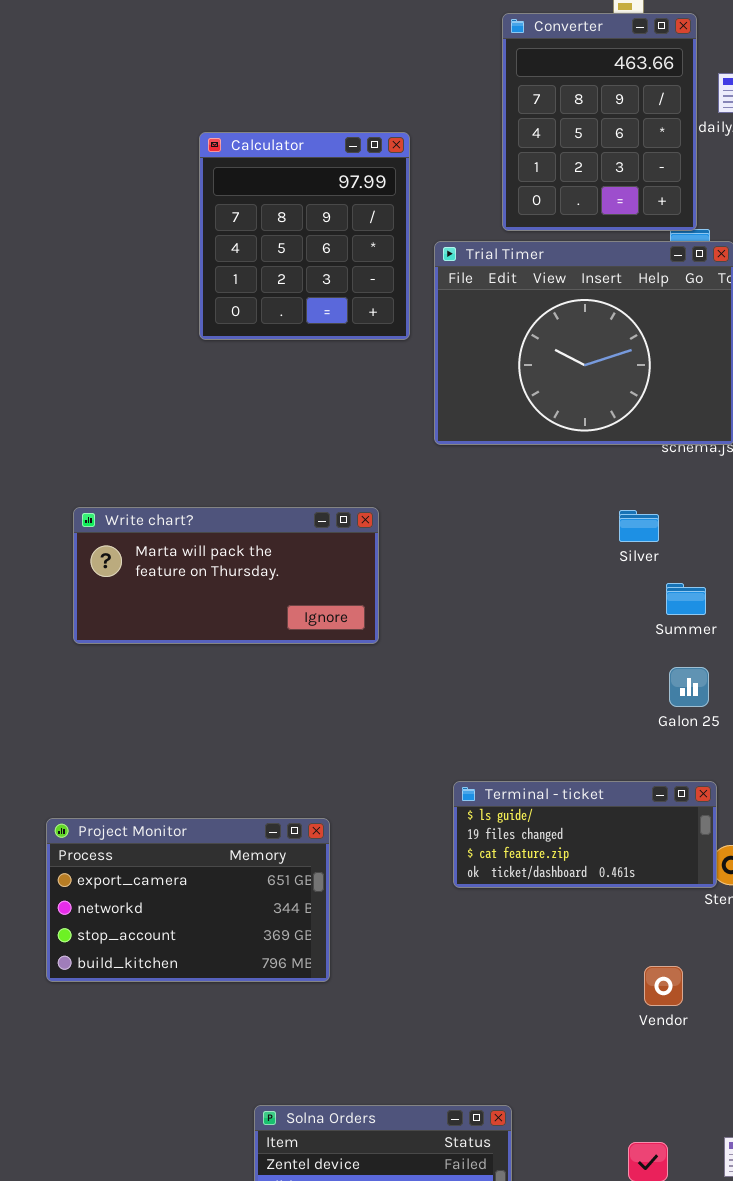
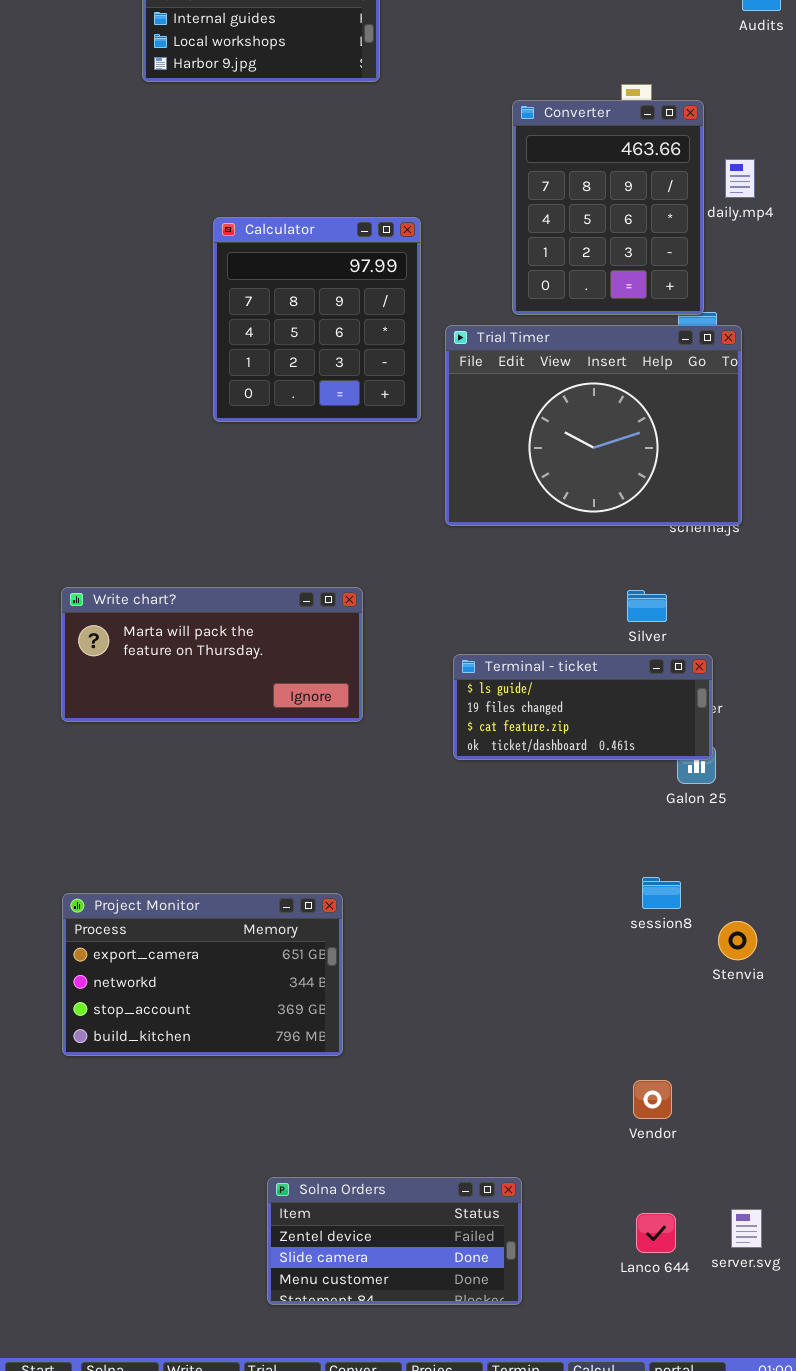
Write chart?: [73,507,379,644] -> [61,587,363,722], moved
Terminal - ticket: [453,781,717,888] -> [453,654,713,760], moved
Vendor: [644,966,683,1006] -> [633,1080,672,1119], moved

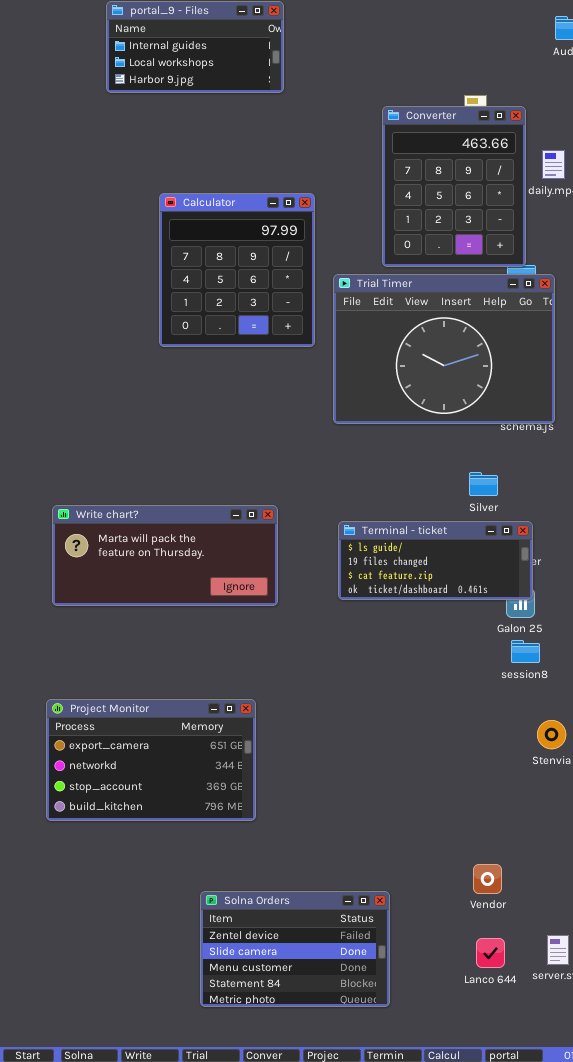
Write chart?: [61,587,363,722] -> [52,505,278,606], moved
session8: [642,877,681,909] -> [511,640,540,663], moved
Vendor: [633,1080,672,1119] -> [473,864,502,894], moved
Solna Orders: [267,1177,522,1305] -> [200,891,390,1007], resized

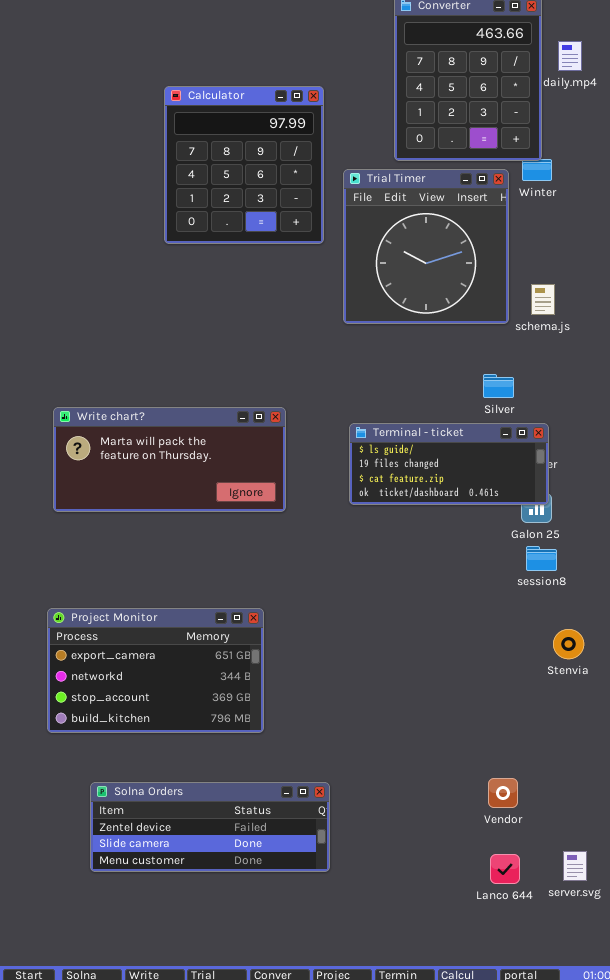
Trial Timer: [333,274,555,424] -> [343,169,509,324], resized
Solna Orders: [200,891,390,1007] -> [90,782,330,872], moved, resized

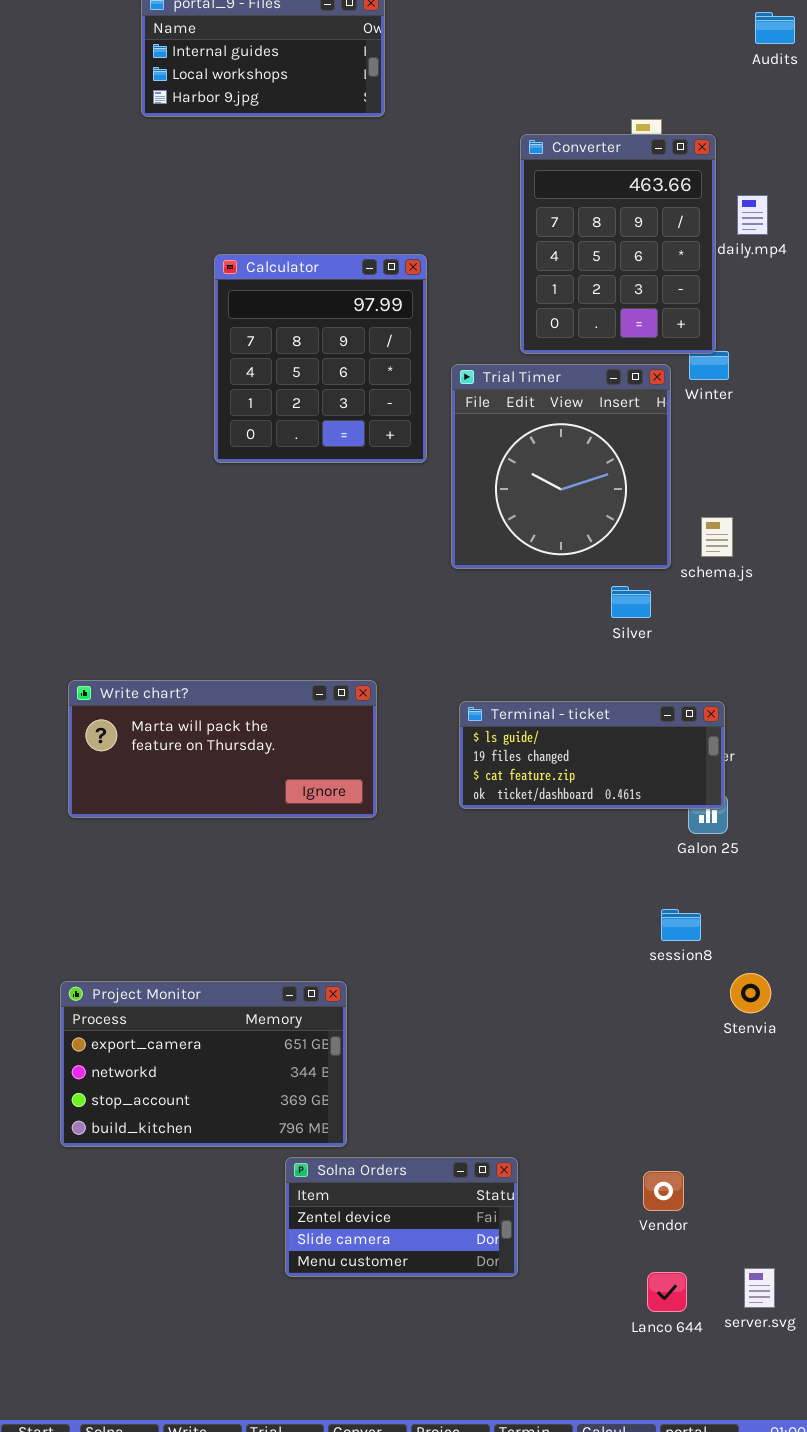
Silver: [483,374,514,398] -> [611,586,651,618], moved
session8: [526,546,557,571] -> [661,909,701,941], moved
Project Monitor: [47,608,264,733] -> [60,981,347,1147], moved
Solna Orders: [90,782,330,872] -> [285,1157,518,1277], moved, resized

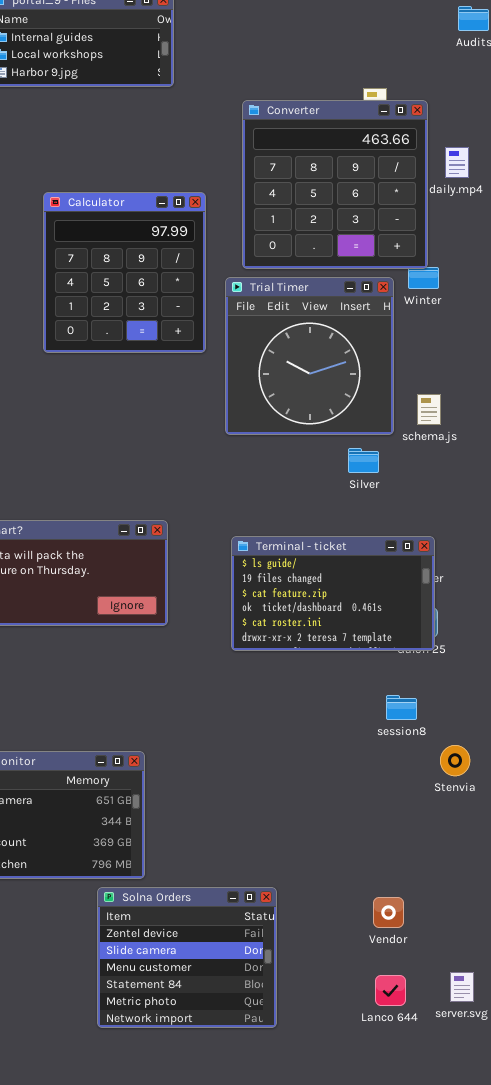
Converter: [520,134,716,354] -> [242,100,428,269], resized
Terminal - ticket: [459,701,725,809] -> [231,536,435,651], resized
Solna Orders: [285,1157,518,1277] -> [97,887,277,1028], resized

